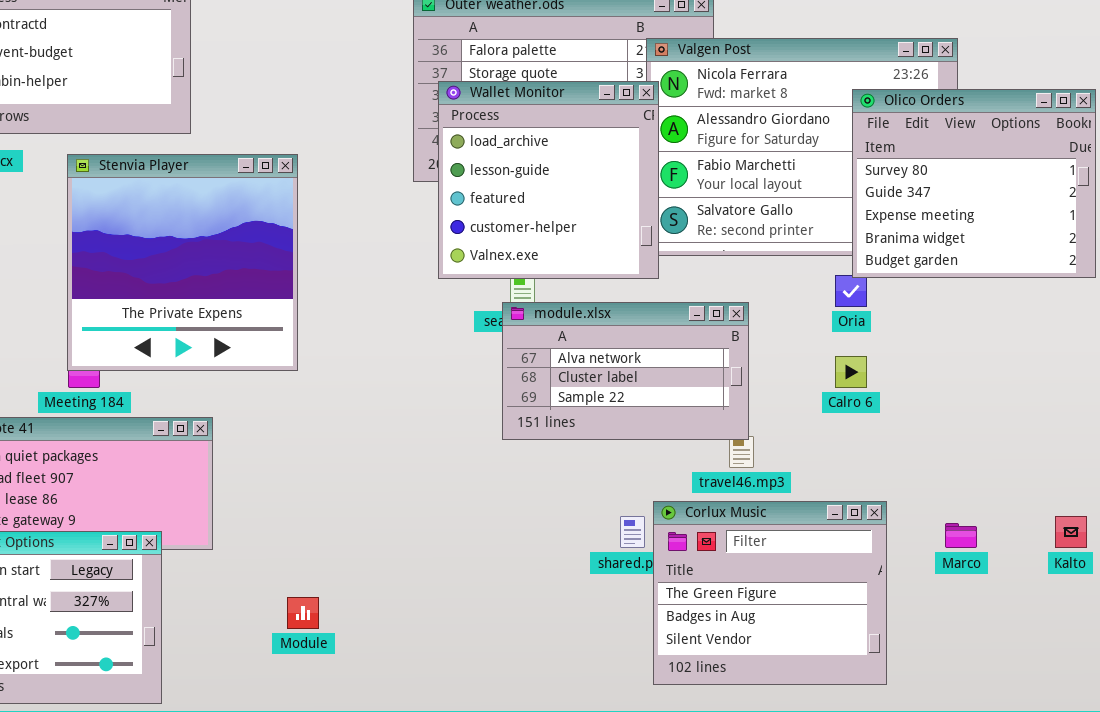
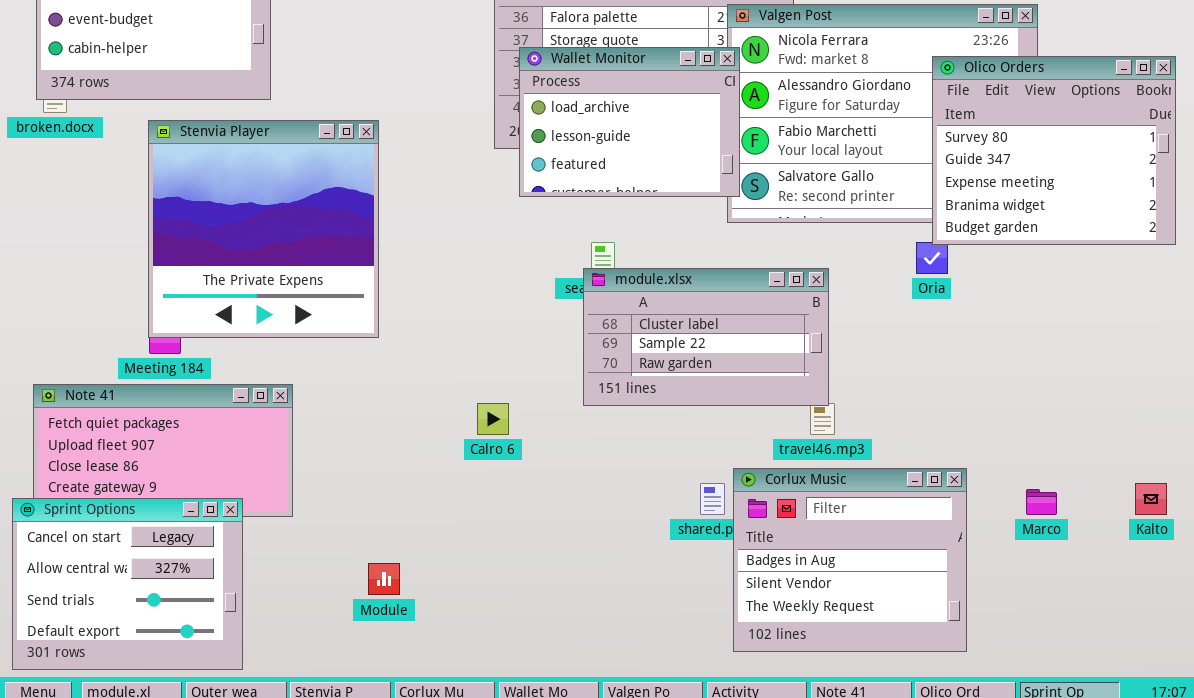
Wallet Monitor: [438,81,659,279] -> [519,47,740,197], resized
module.xlsx: [502,302,749,440] -> [583,268,829,406], scrolled down 1 row
Calro 6: [835,356,867,388] -> [477,403,509,435], moved
Corlux Music: [653,501,887,685] -> [733,468,967,652], scrolled down 1 row

